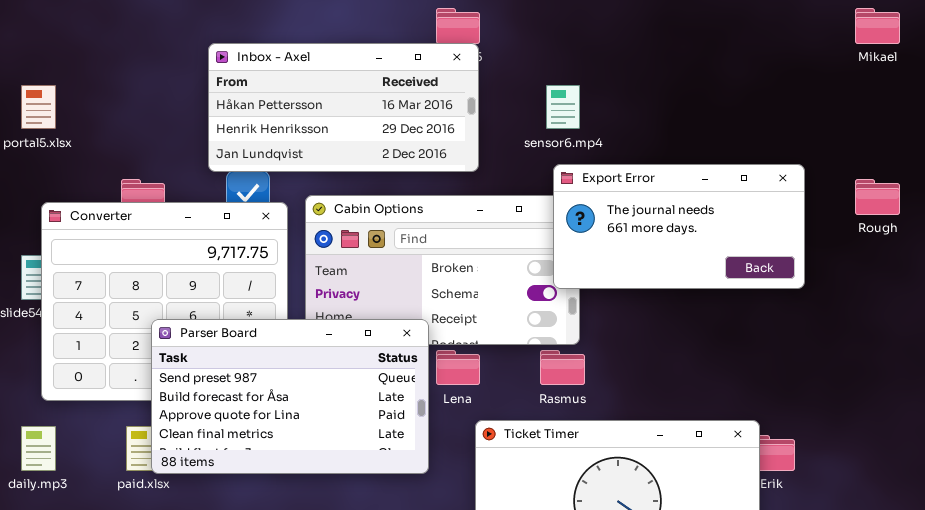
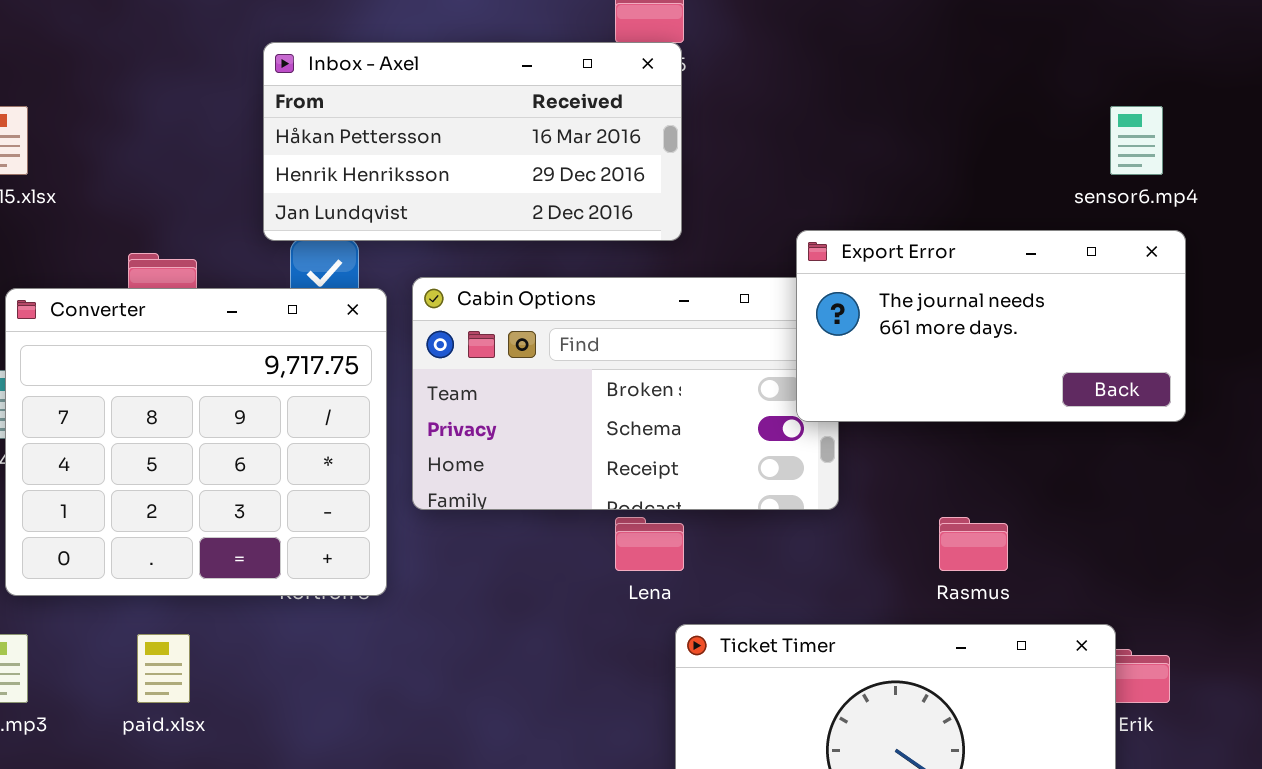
sensor6.mp4: [546,85,580,129] -> [1110,106,1163,175], moved
Parser Board: [151,319,429,474] -> none, closed
Rasmus: [540,350,585,385] -> [939,517,1008,571], moved

